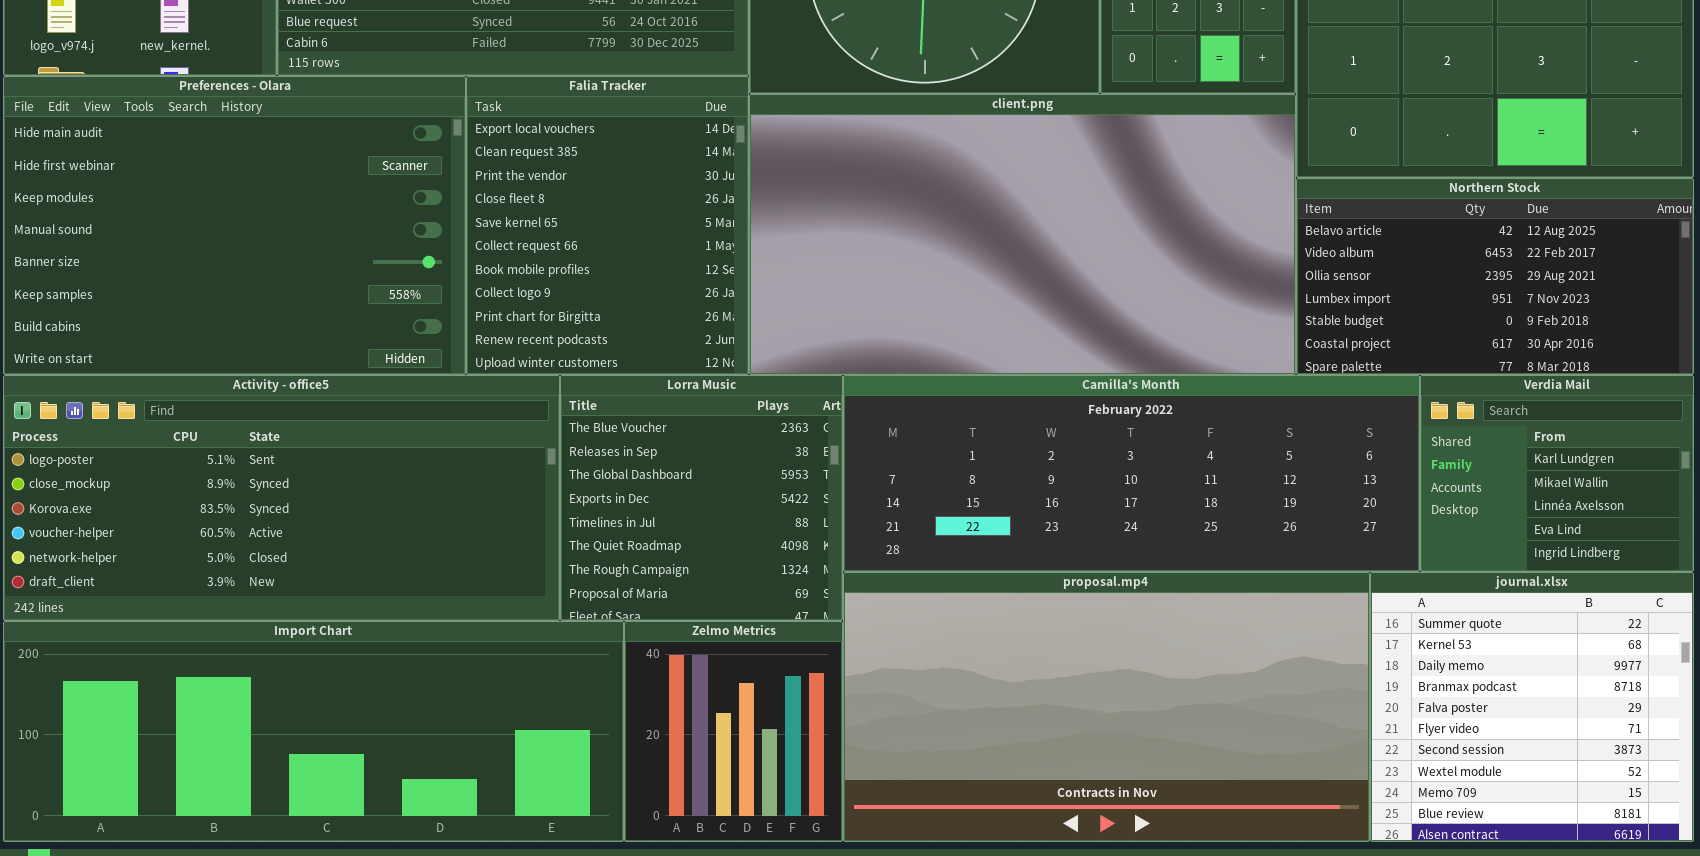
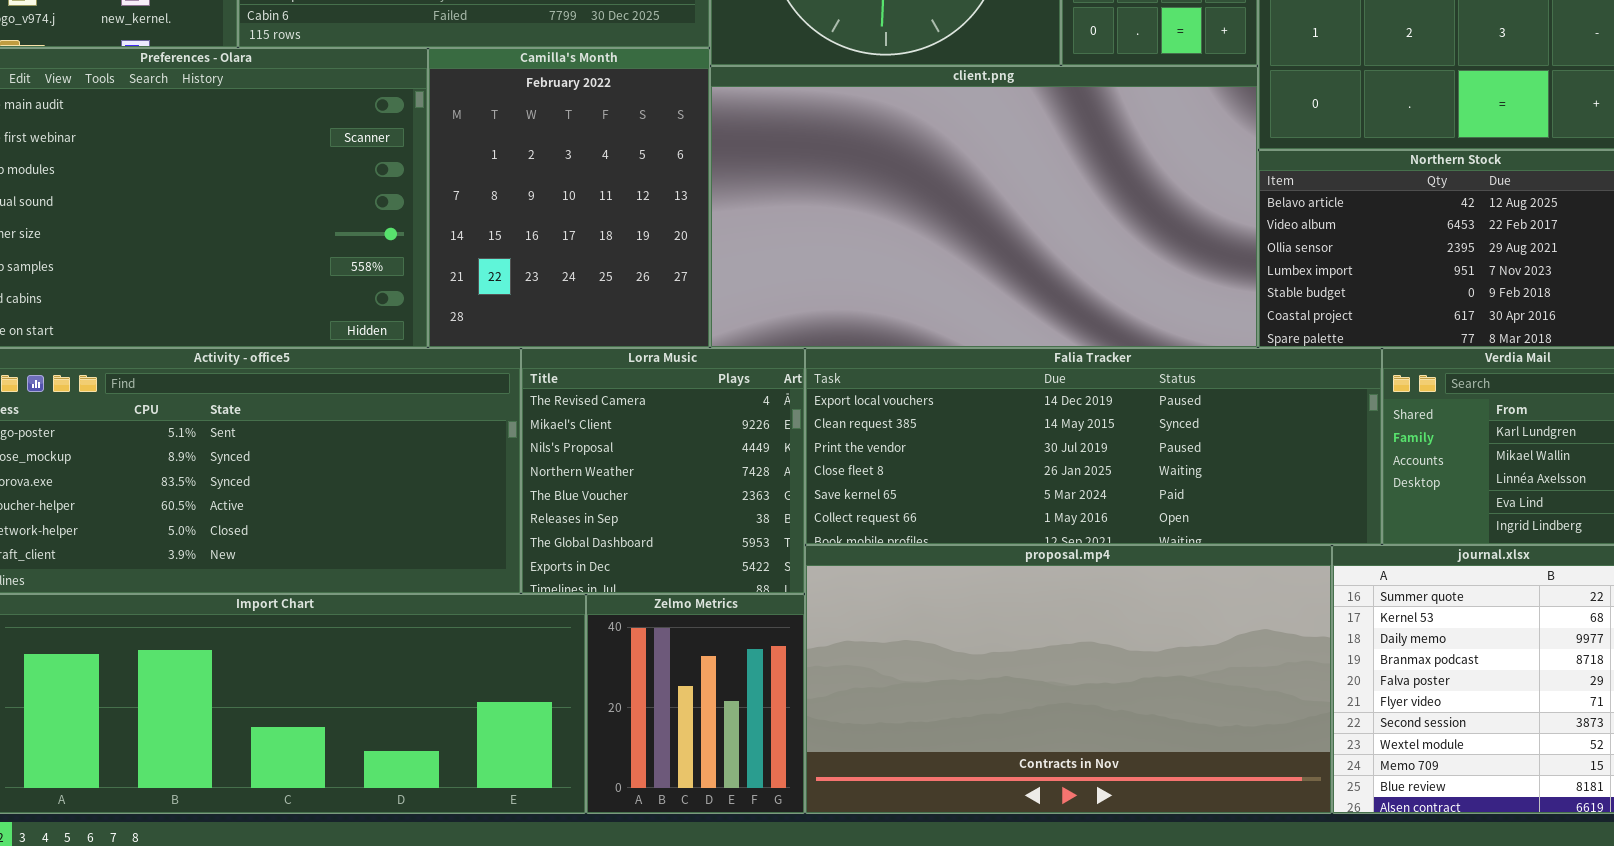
Falia Tracker: [466,76,749,375] -> [805,348,1382,545], moved, resized
Lorra Music: [560,375,843,621] -> [521,348,805,594], scrolled up 4 rows
Camilla's Month: [843,375,1420,572] -> [428,48,710,348], moved, resized

